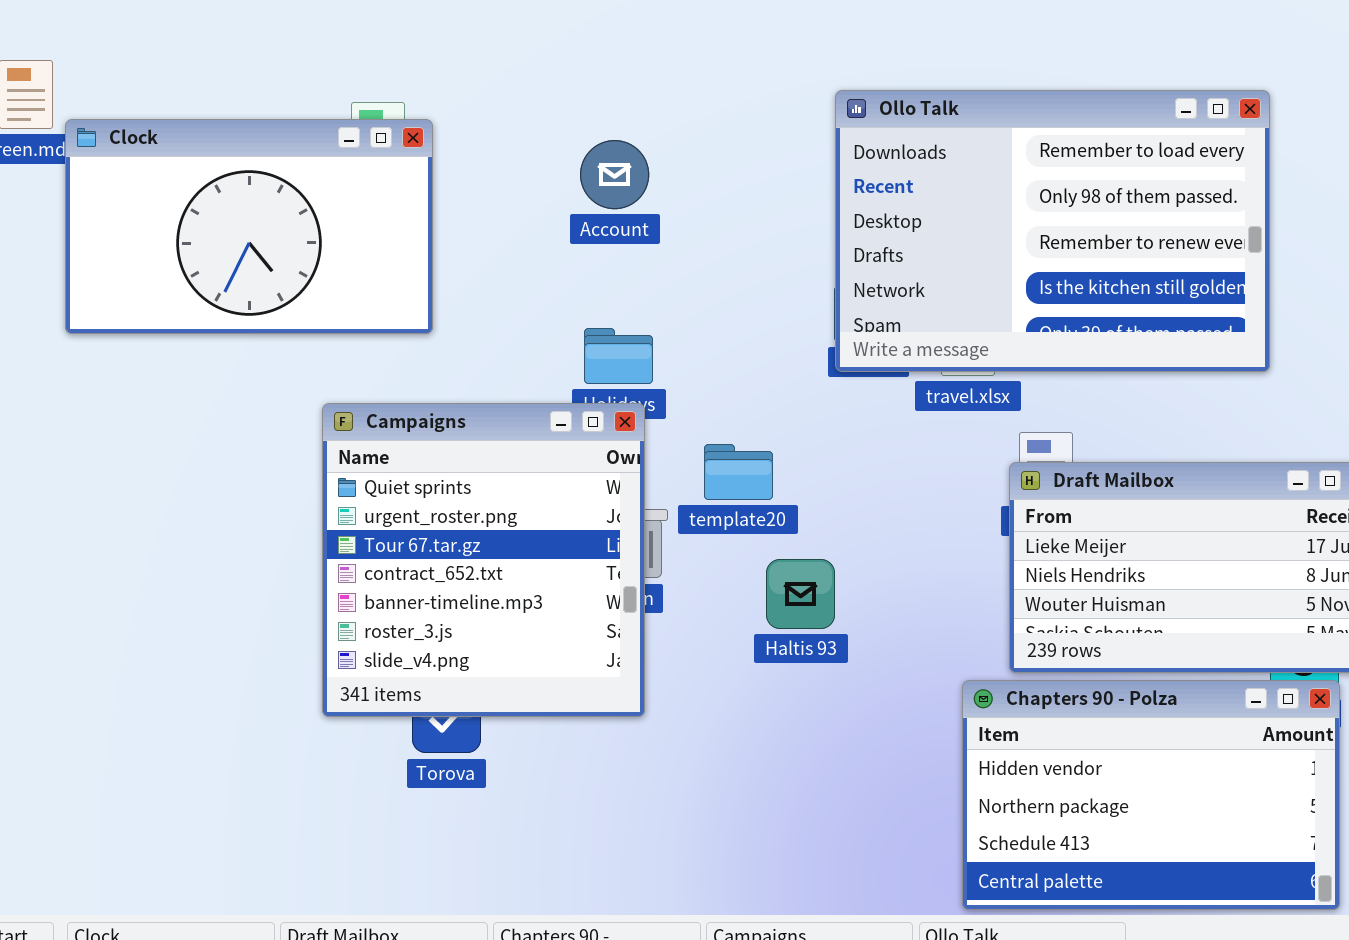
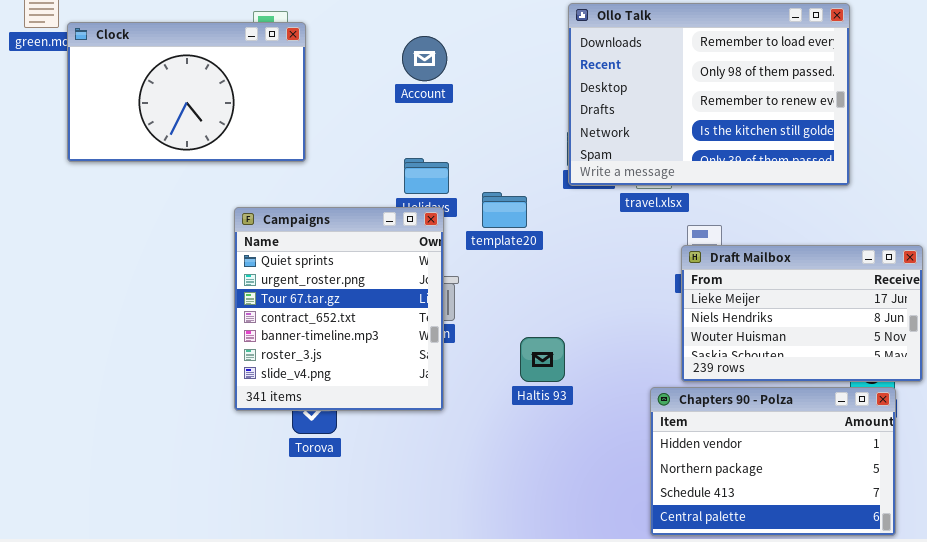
template20: [704,444,773,500] -> [482,192,527,228], moved
Haltis 93: [766,559,835,629] -> [520,337,565,382], moved

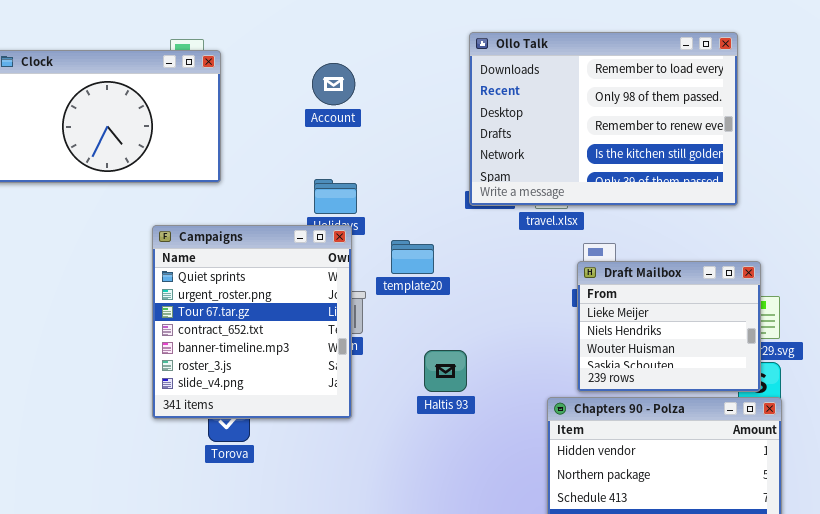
template20: [482,192,527,228] -> [391,240,434,274], moved
Draft Mailbox: [681,245,923,382] -> [577,261,761,392], resized

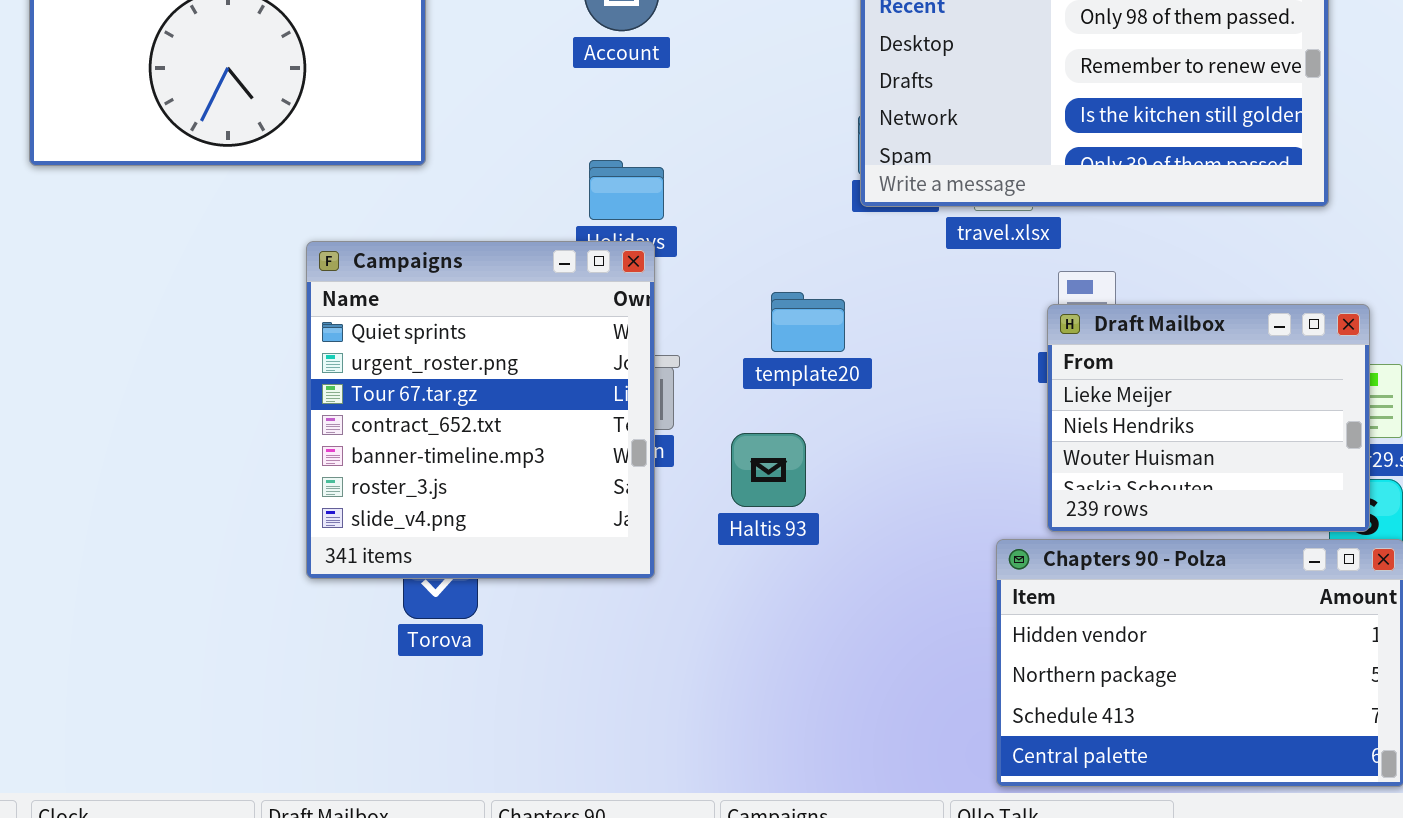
template20: [391,240,434,274] -> [771,292,845,352], moved
Haltis 93: [424,350,467,392] -> [731,433,806,507], moved

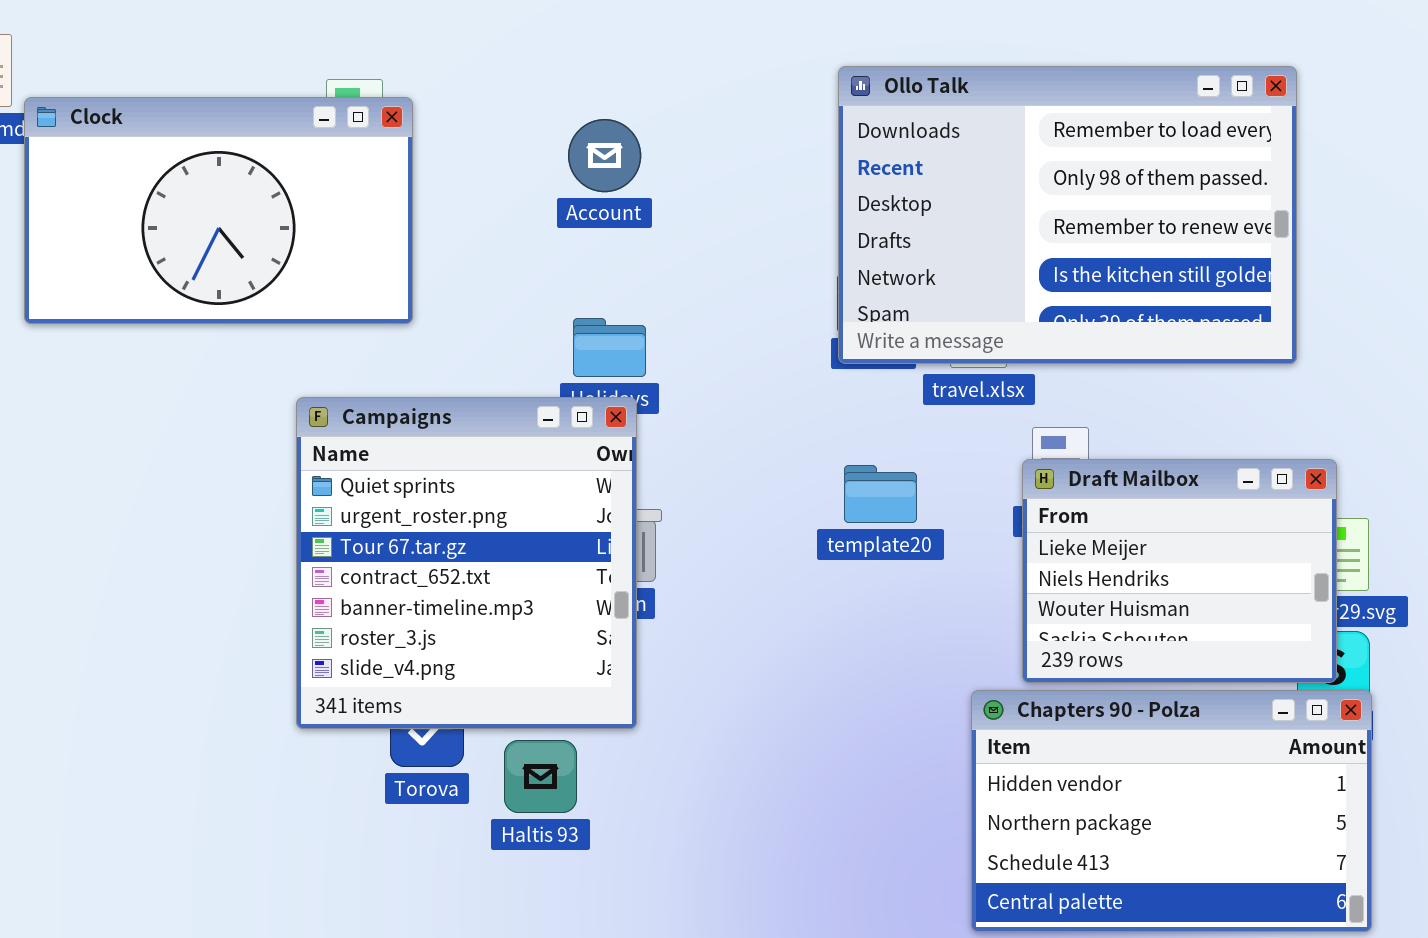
template20: [771,292,845,352] -> [844,465,917,523], moved
Haltis 93: [731,433,806,507] -> [504,740,577,813], moved

